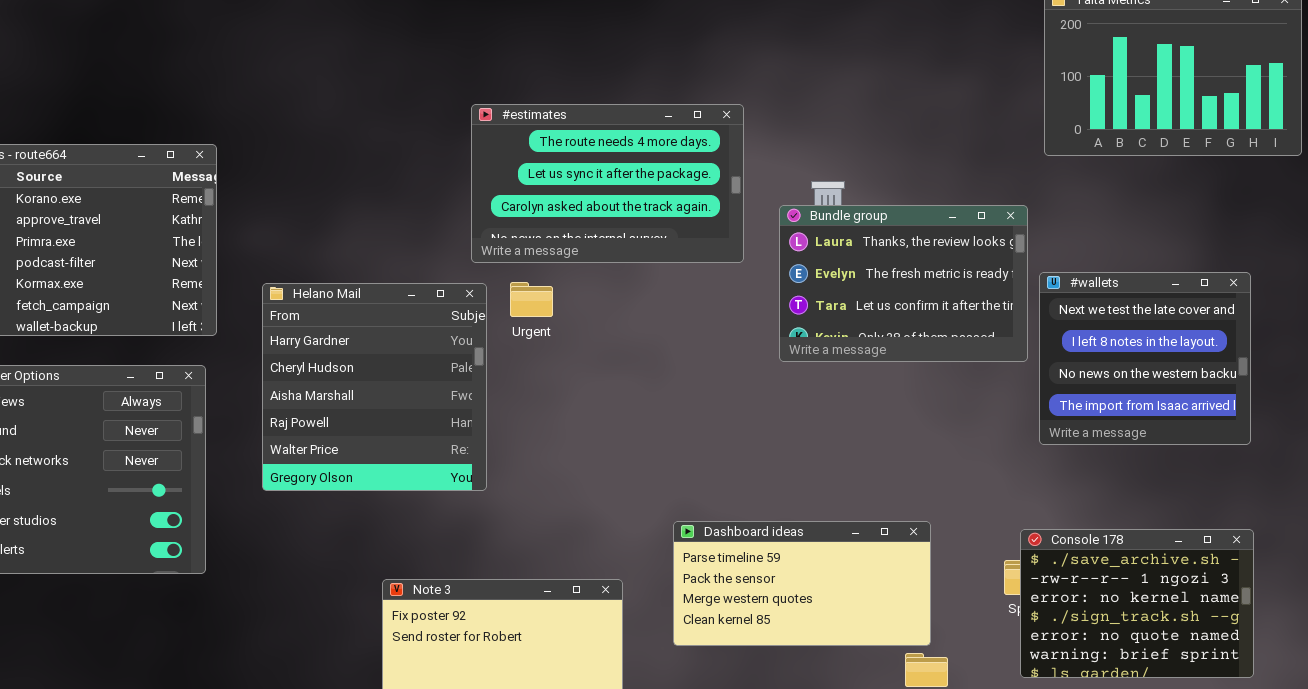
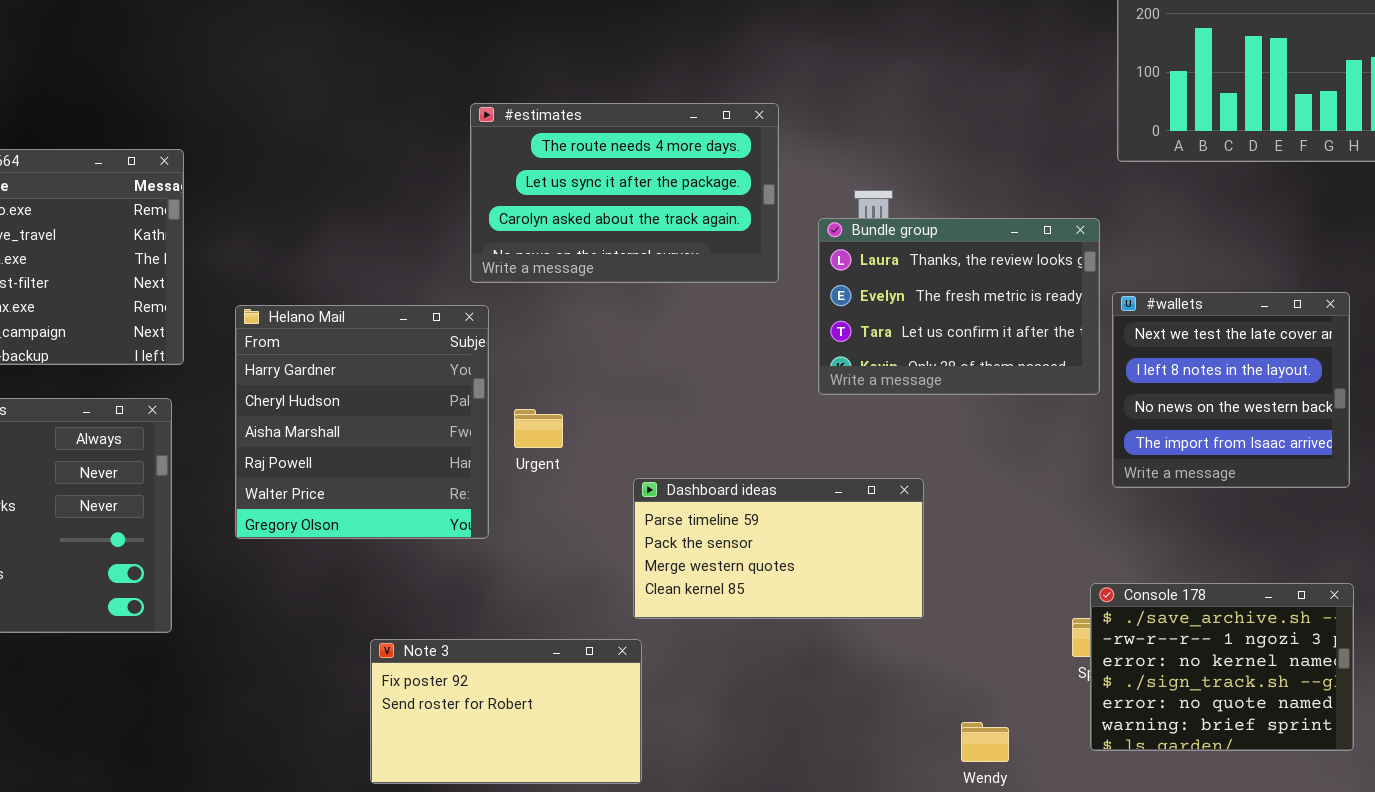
Urgent: [510,282,553,317] -> [514,409,563,448], moved
Dashboard ideas: [673,521,931,646] -> [633,478,924,619], moved

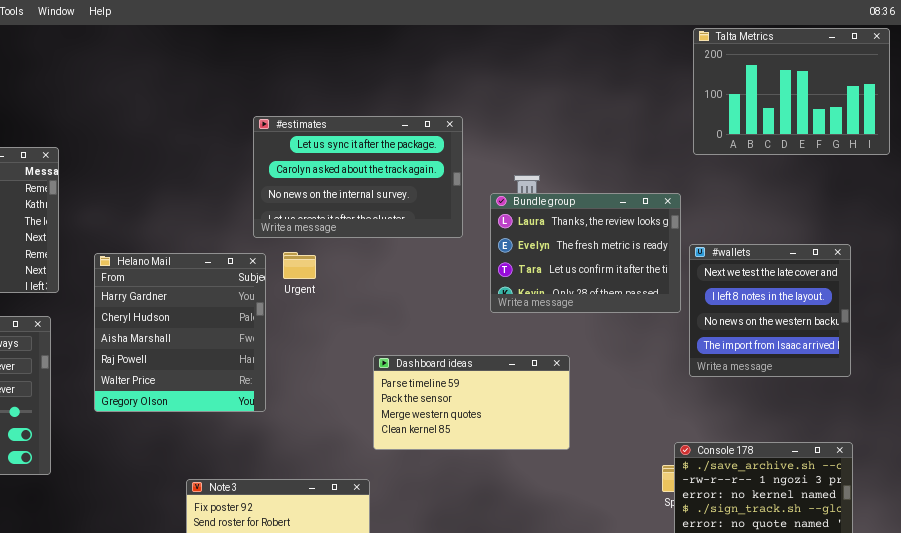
#estimates: [470,103,779,283] -> [253,116,463,238], scrolled down 1 row
Urgent: [514,409,563,448] -> [283,252,316,279], moved
Dashboard ideas: [633,478,924,619] -> [373,355,570,450], moved

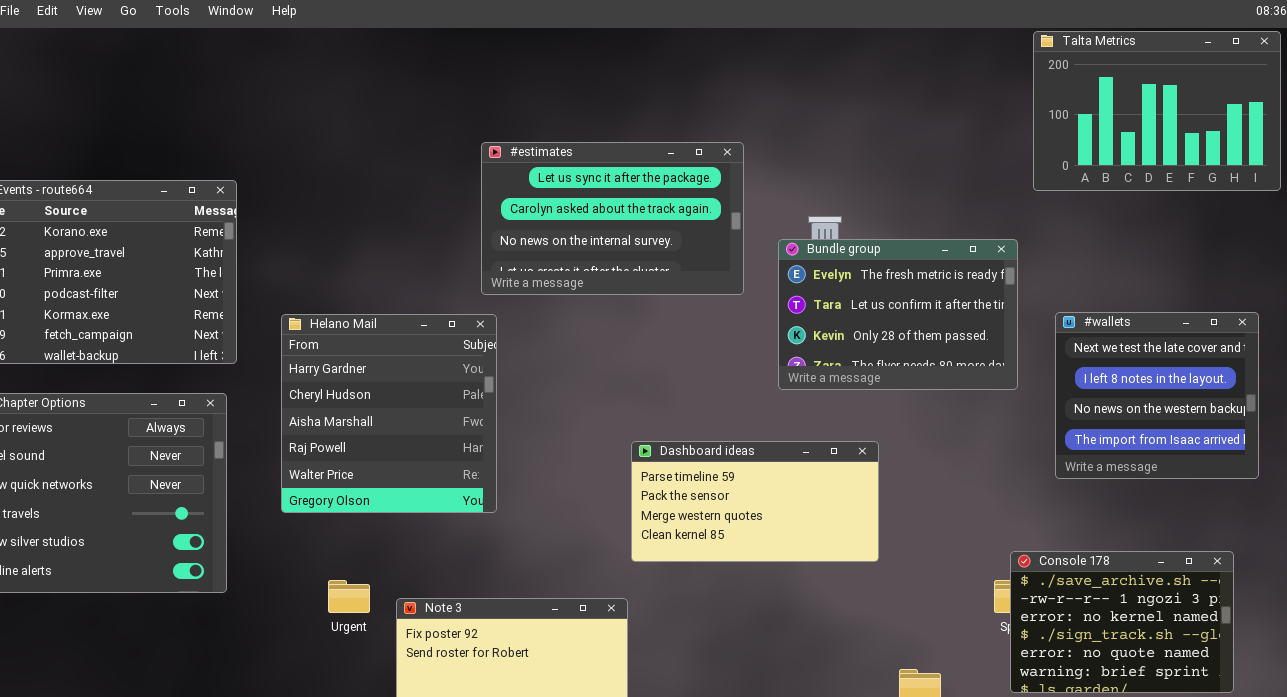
Bundle group: [490,193,681,313] -> [778,239,1018,390], scrolled down 1 row
#wallets: [689,244,851,377] -> [1055,312,1259,479], moved
Urgent: [283,252,316,279] -> [328,580,370,613], moved

